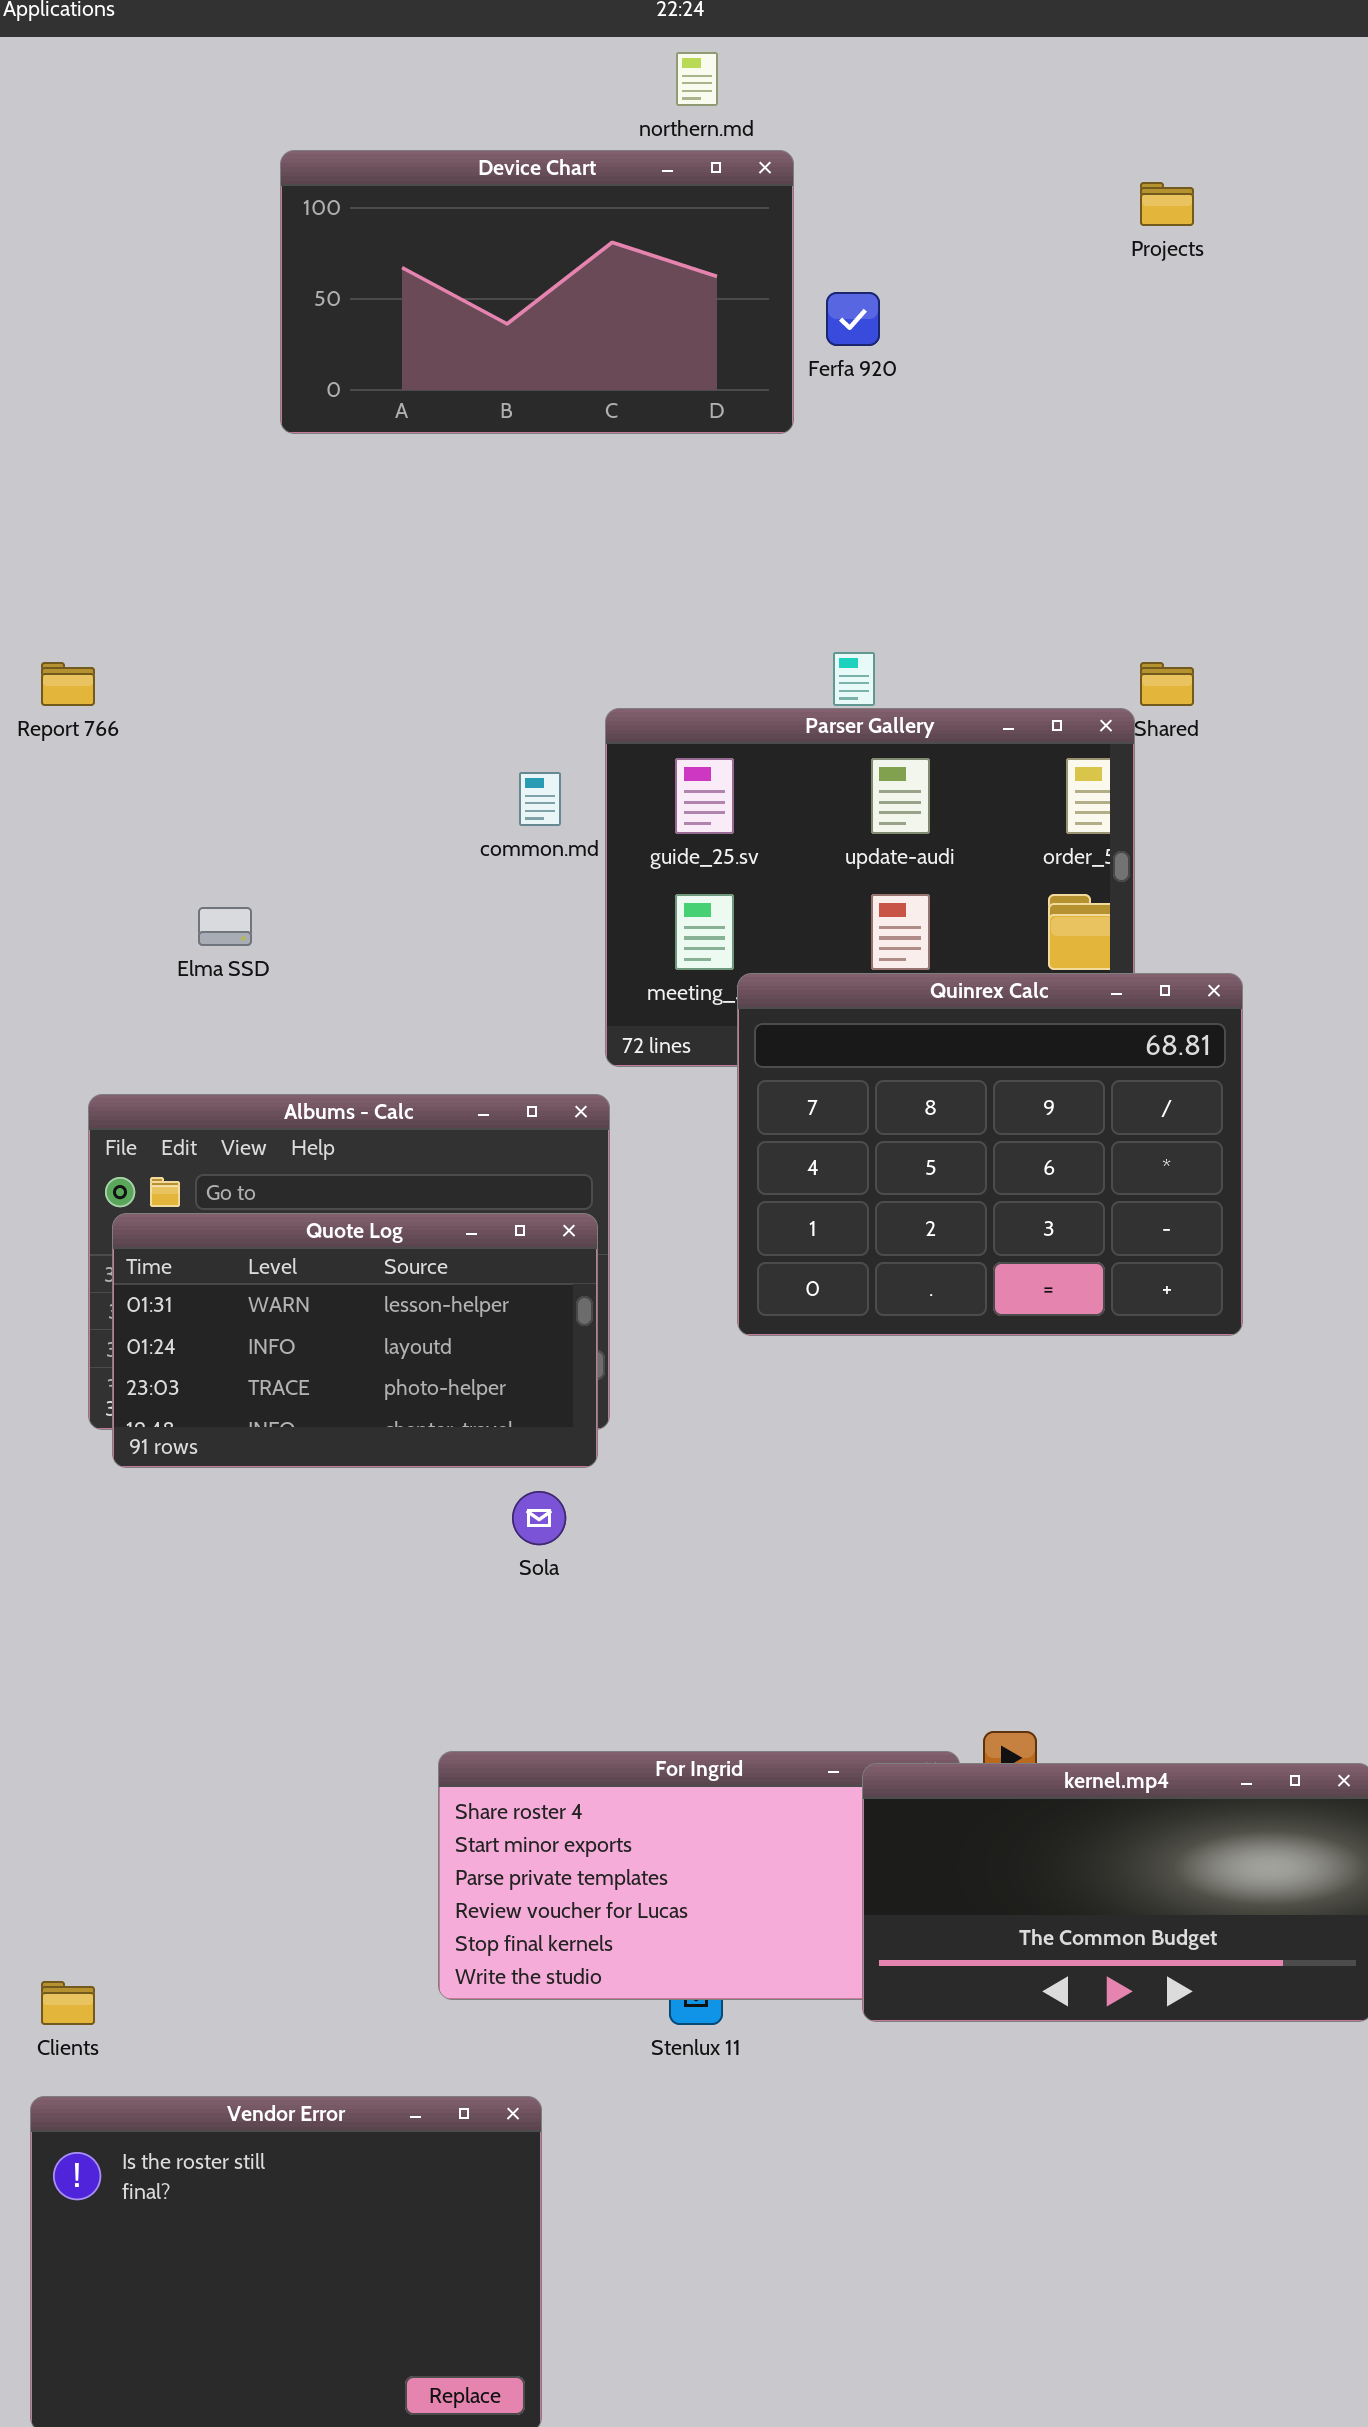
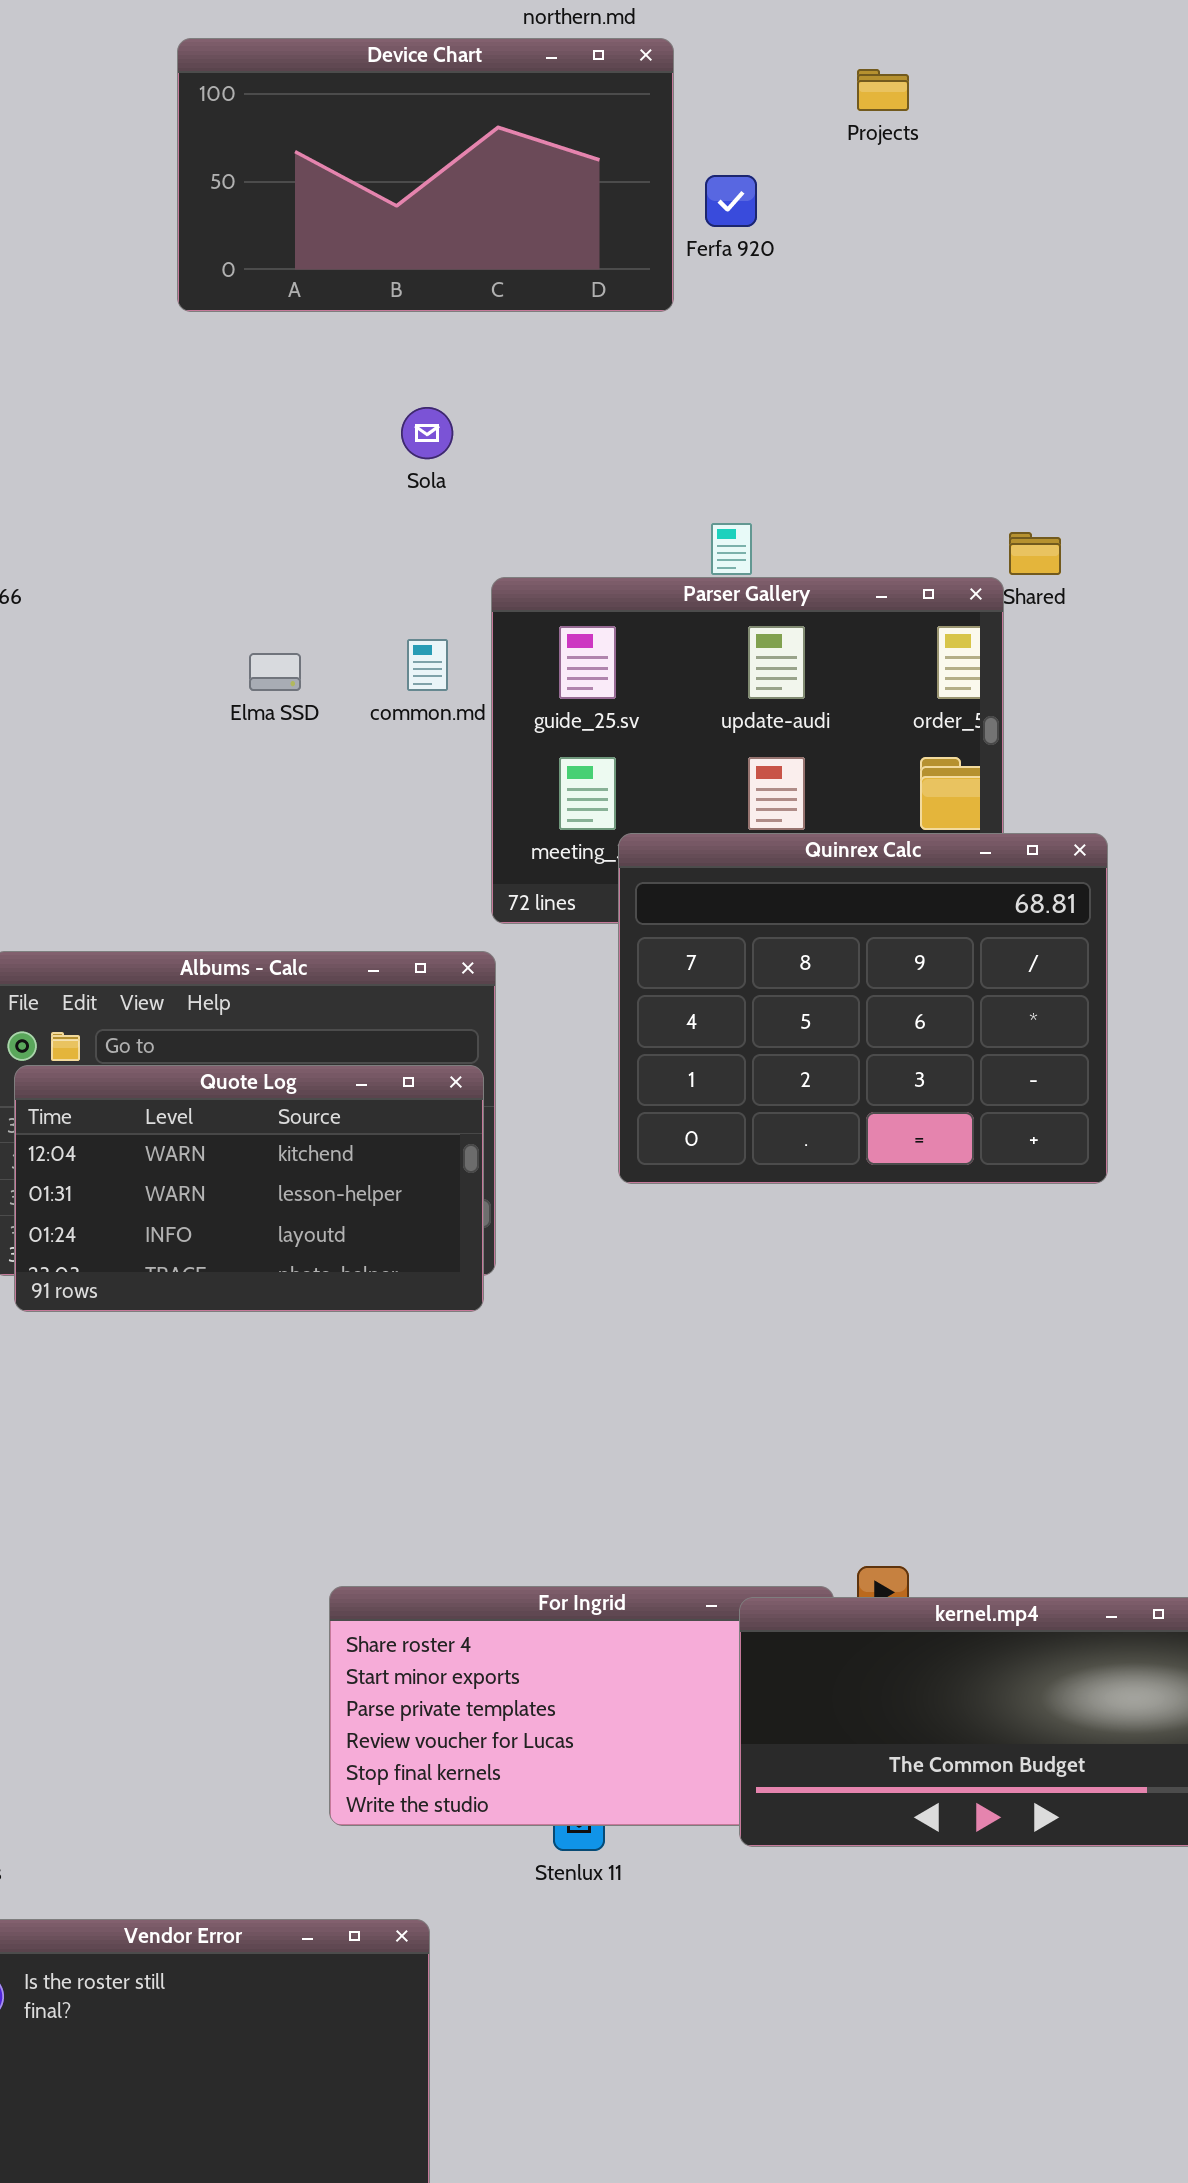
Projects: [1140,182,1194,226] -> [857,69,909,111], moved
Elma SSD: [198,907,252,946] -> [249,653,301,691], moved
Quote Log: [112,1213,598,1468] -> [14,1065,484,1312], scrolled up 1 row
Sola: [512,1491,566,1545] -> [401,407,453,459], moved

